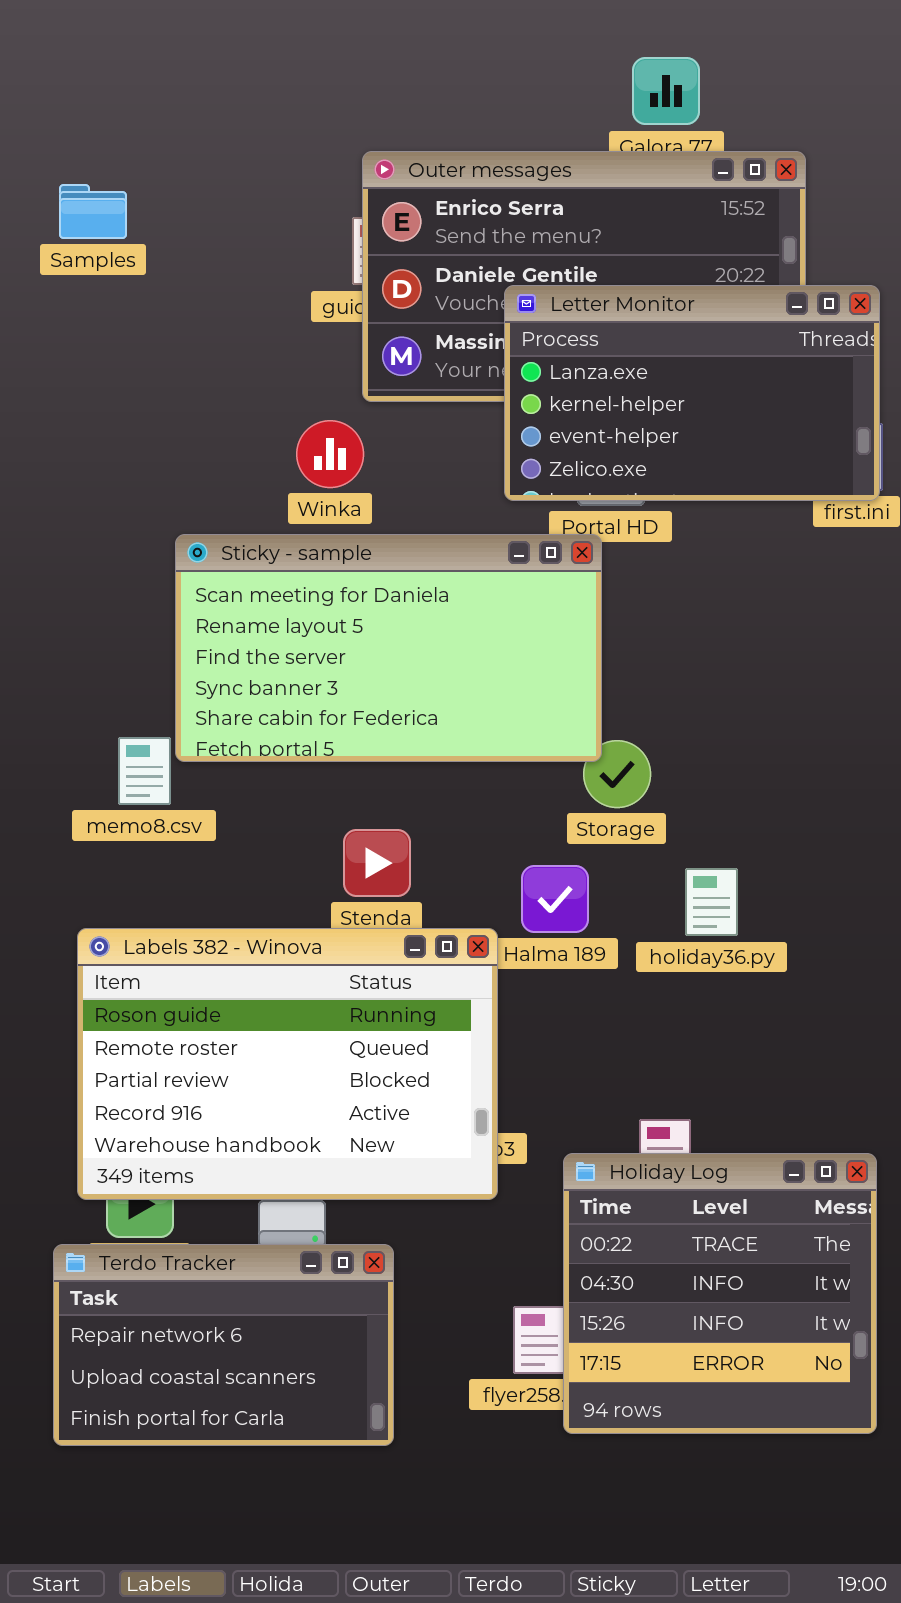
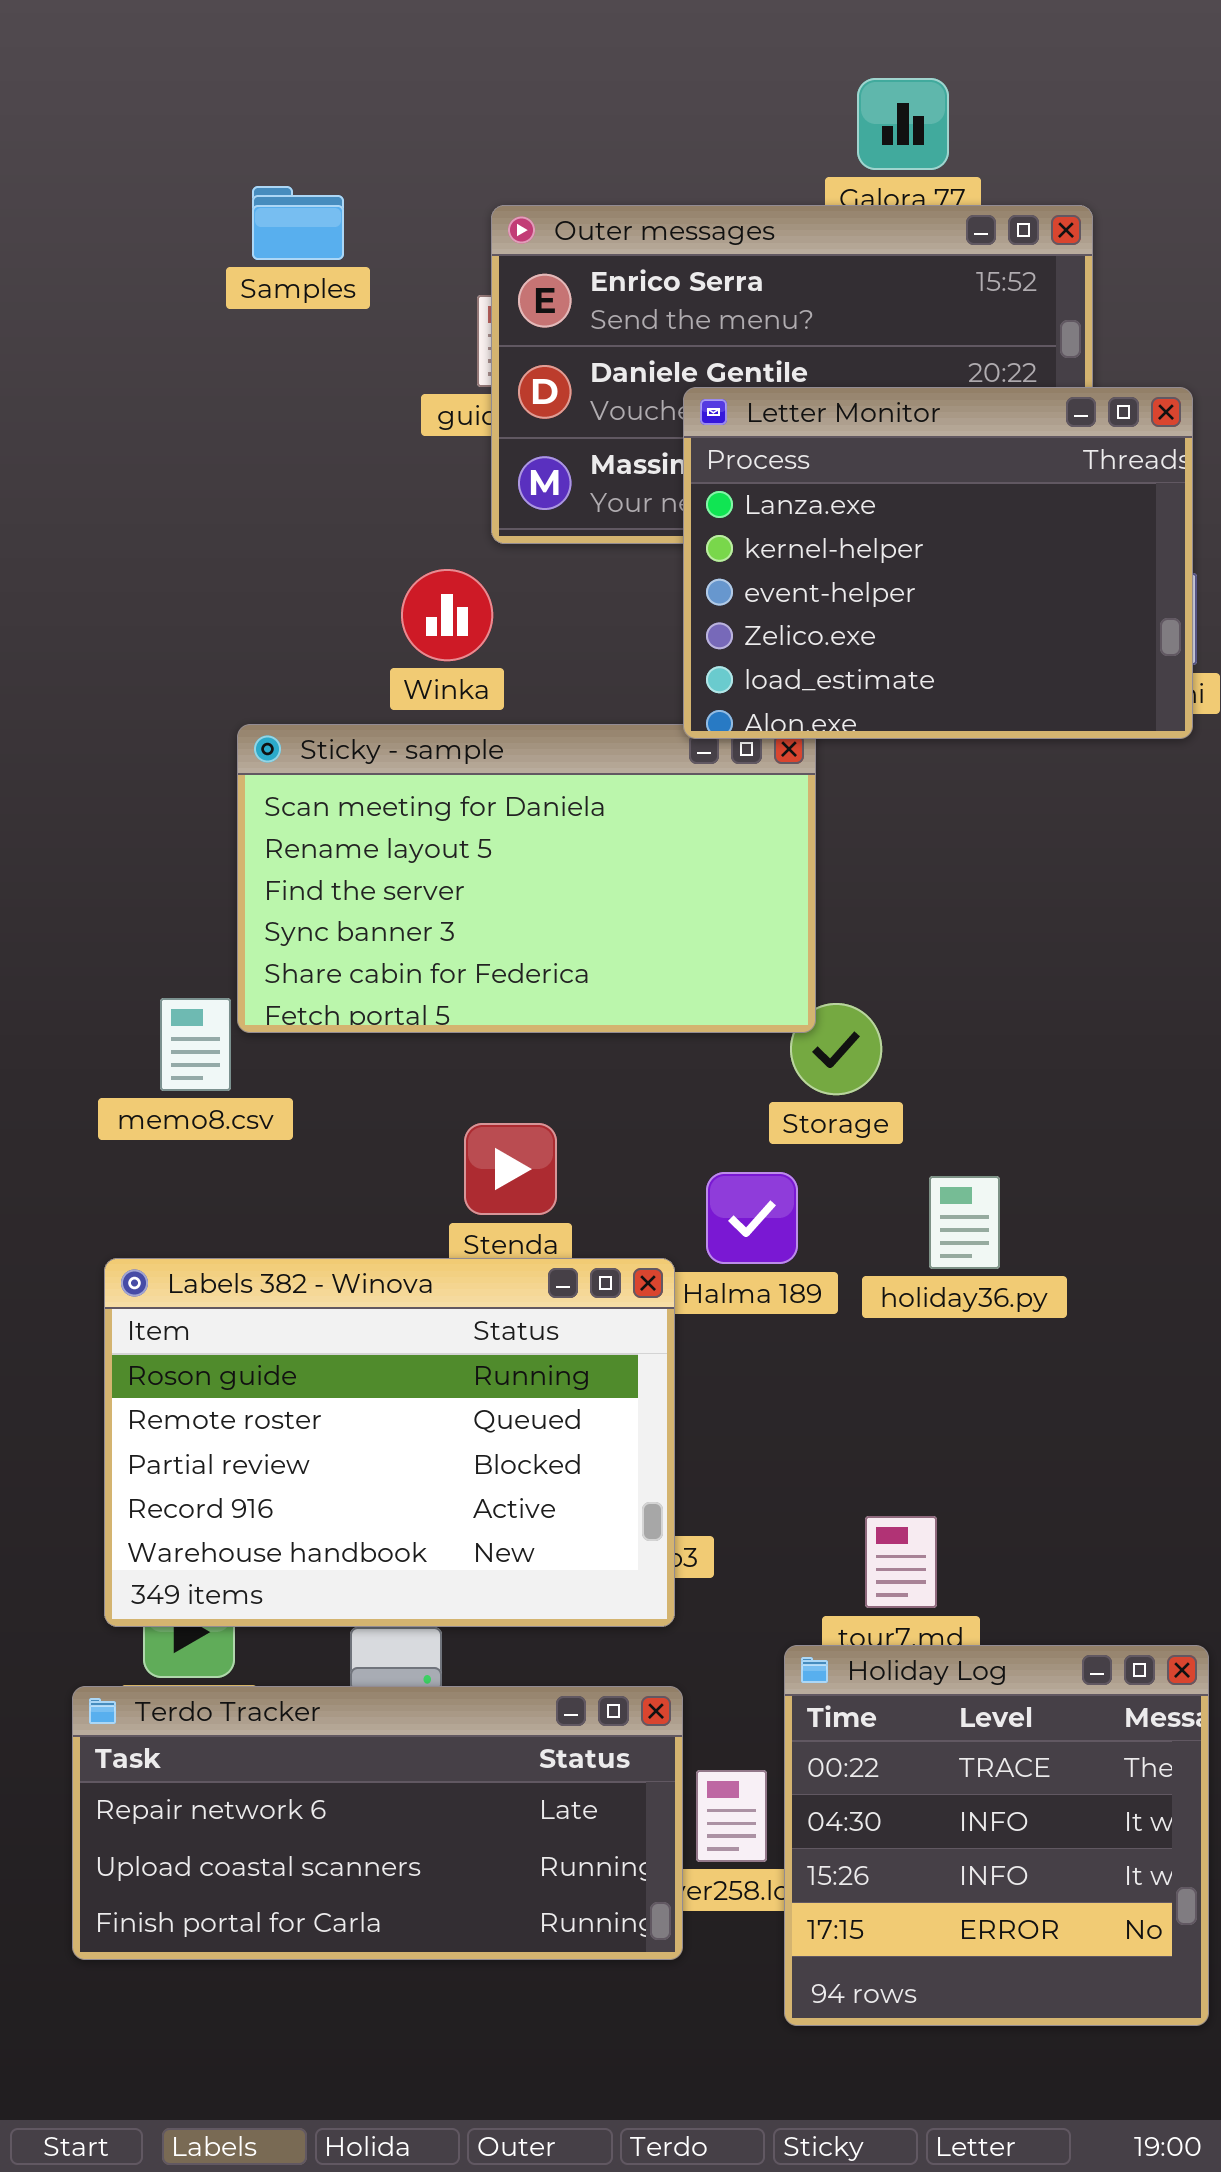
Samples: [59,184,127,239] -> [252,186,344,260], moved
Letter Monitor: [504,285,880,501] -> [683,387,1193,739], resized
Holiday Log: [563,1153,877,1434] -> [784,1645,1209,2026], moved
Terdo Tracker: [53,1244,394,1446] -> [72,1686,683,1960], resized

